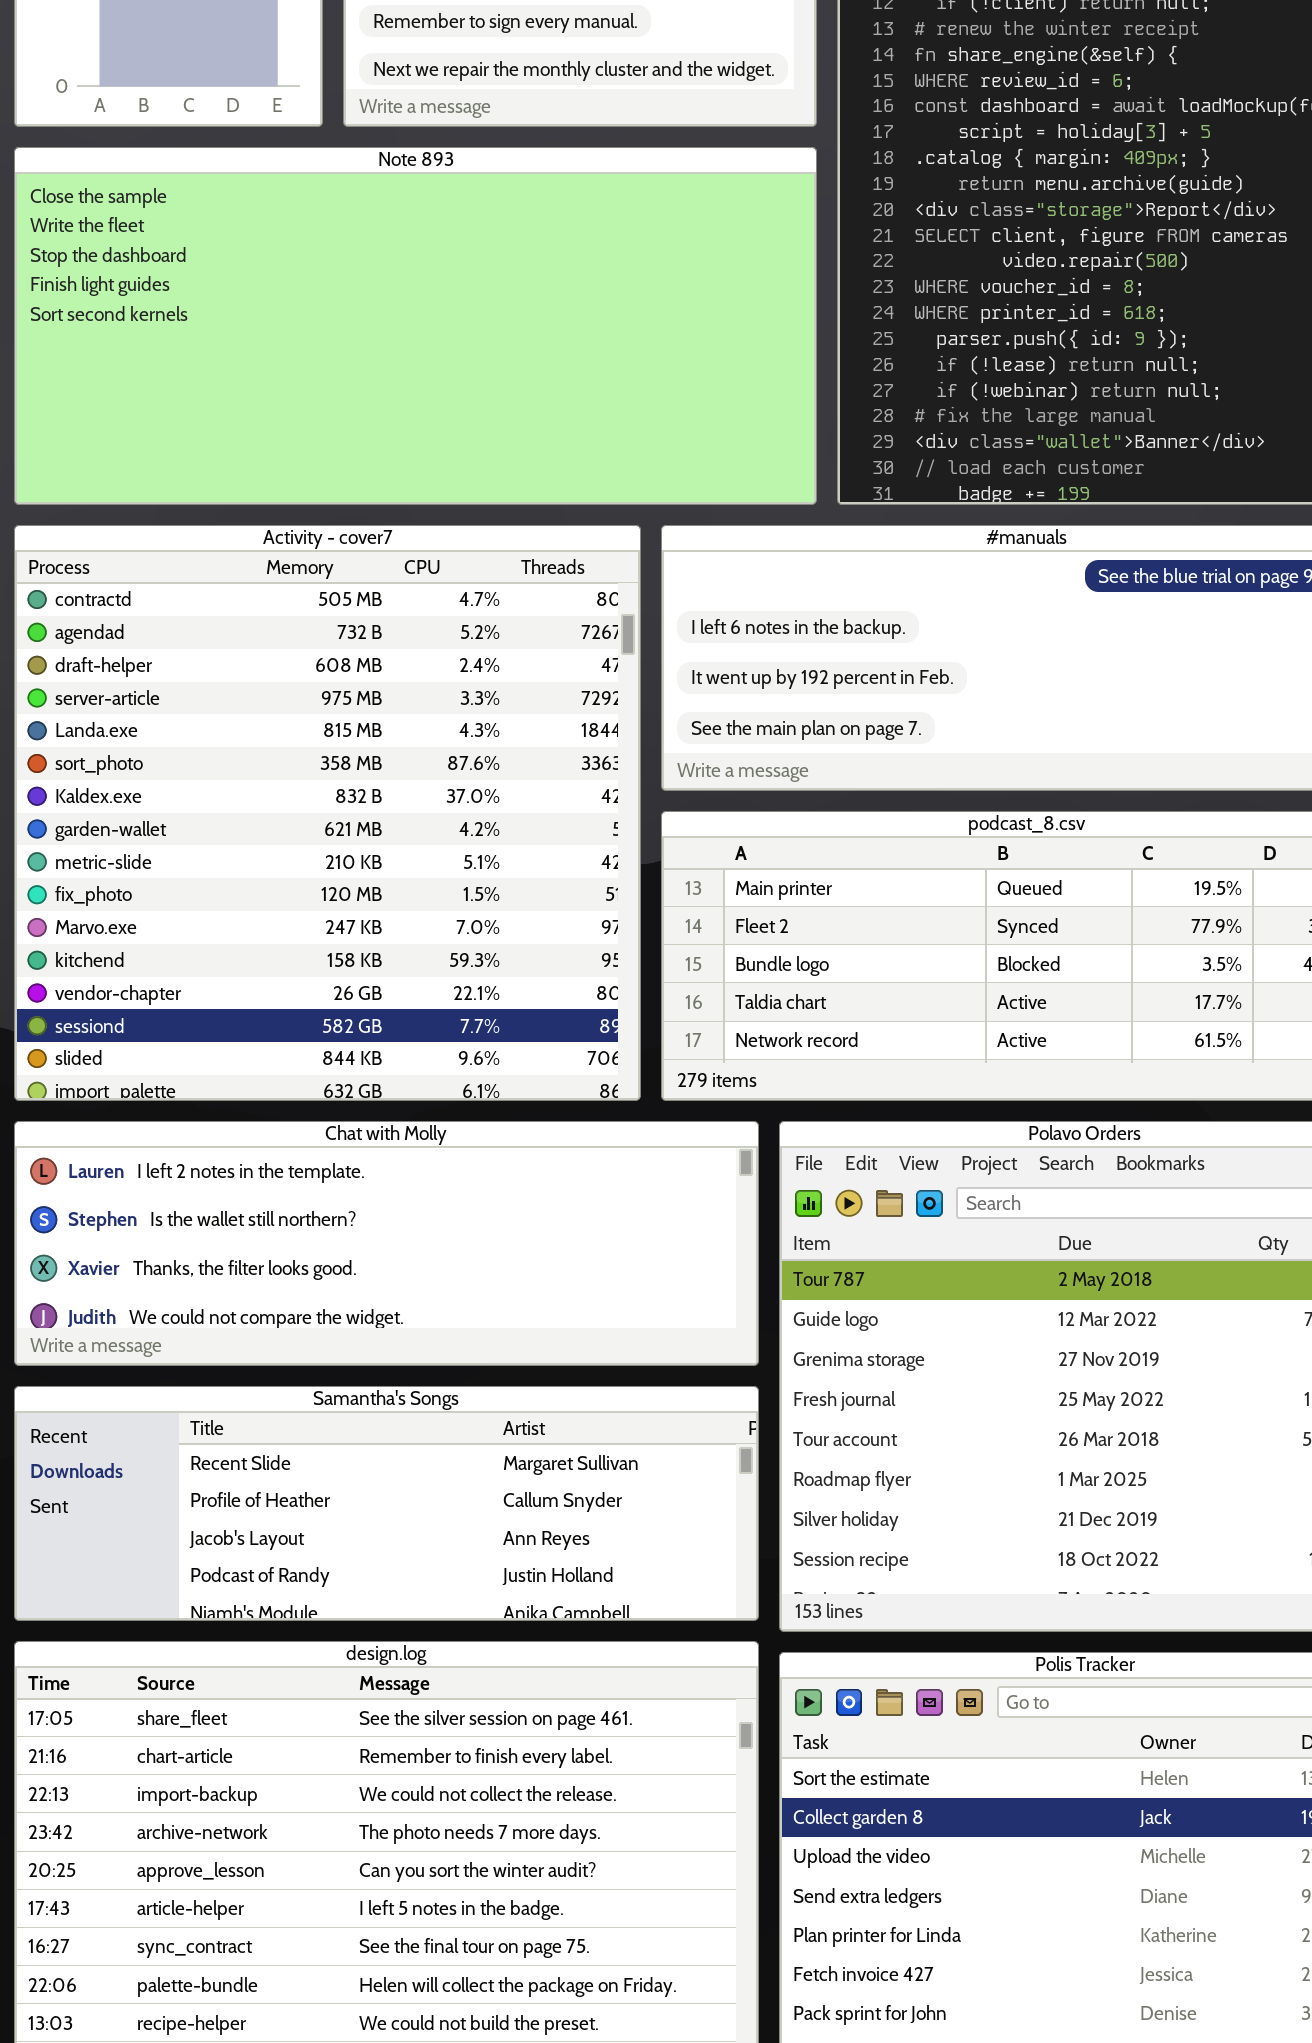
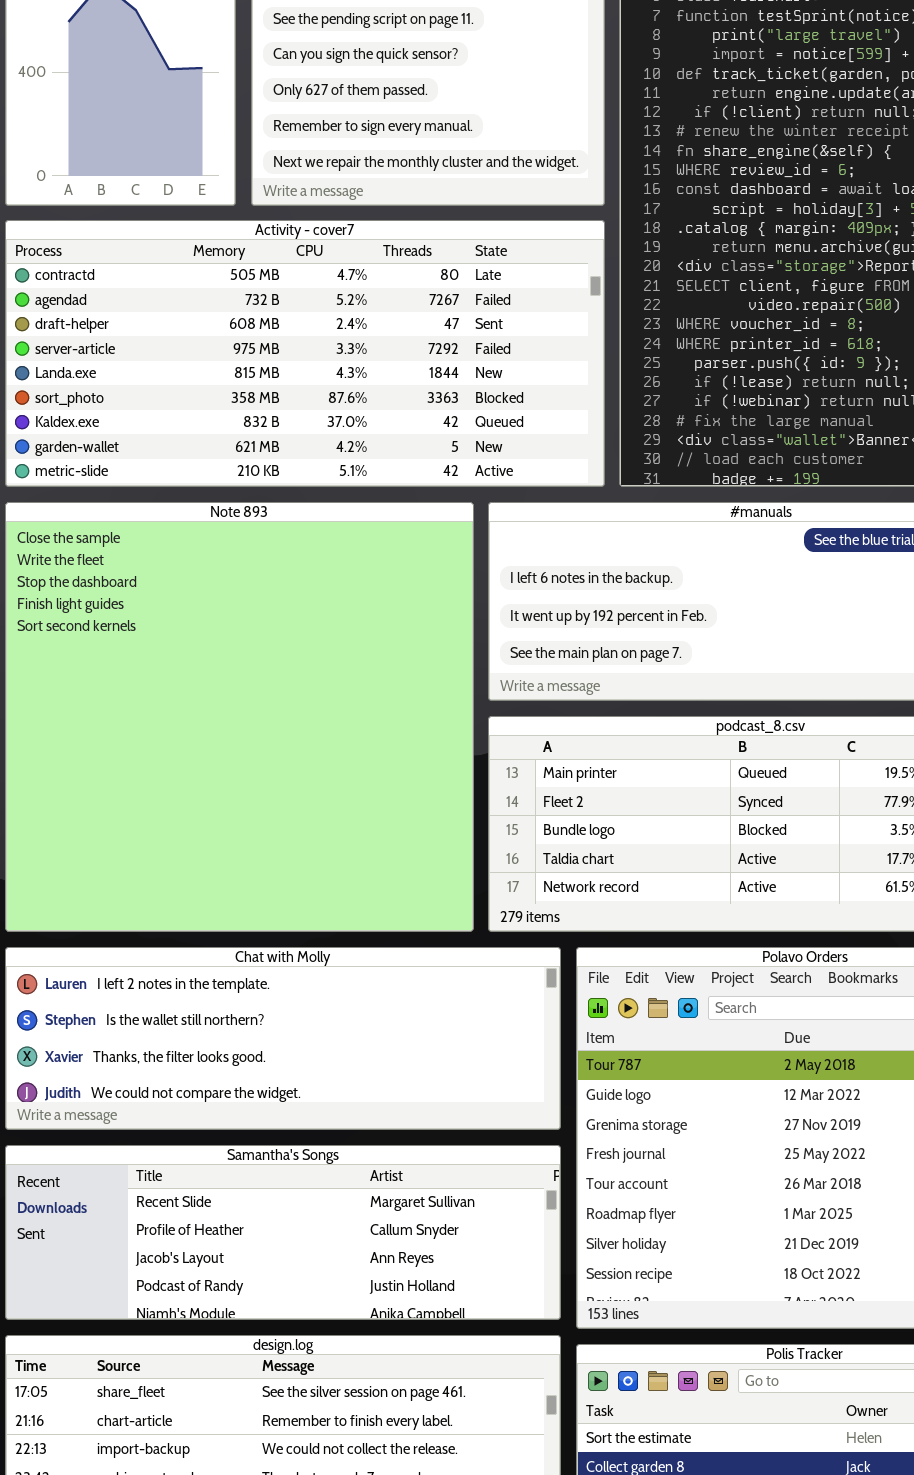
Note 893: [14,147,817,505] -> [5,502,474,932], moved, resized
Activity - cover7: [14,525,641,1101] -> [5,220,605,487], moved, resized

